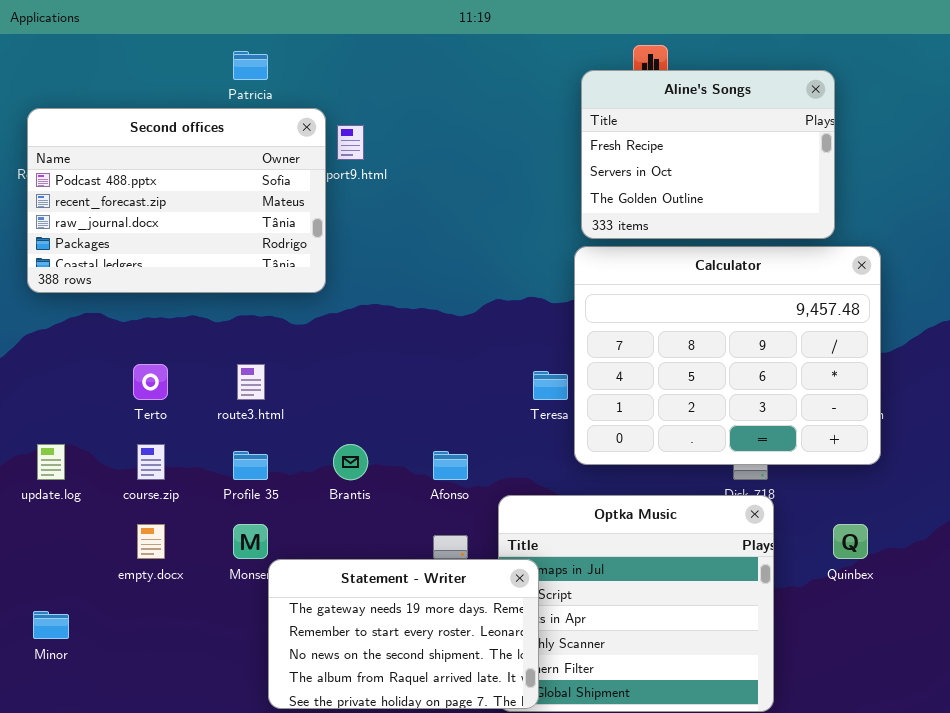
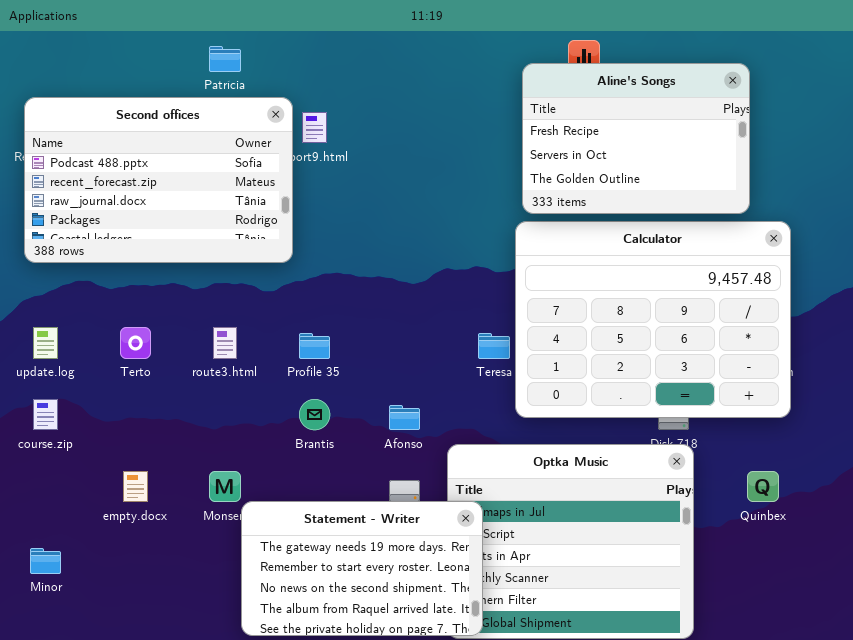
update.log: [37,444,65,480] -> [33,327,58,359], moved
course.zip: [137,444,165,480] -> [33,399,58,430], moved
Profile 35: [233,451,268,480] -> [299,333,330,359], moved

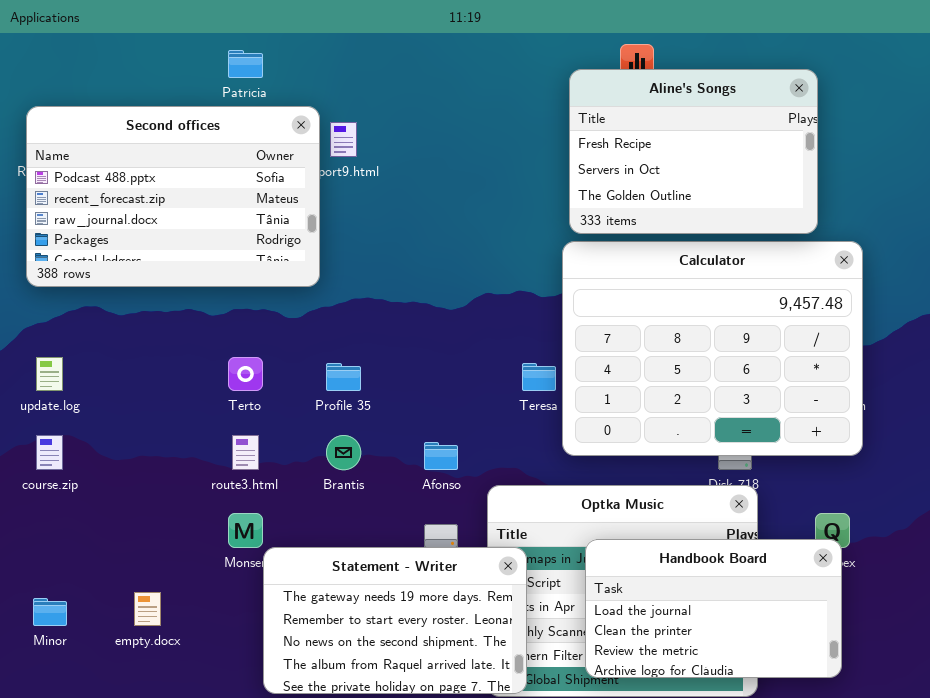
Terto: [120,327,151,359] -> [228,357,263,391], moved
route3.html: [213,327,237,359] -> [232,435,259,470], moved
empty.docx: [123,471,148,502] -> [134,592,161,626], moved
Handbook Board: none -> [585,539,842,678], opened

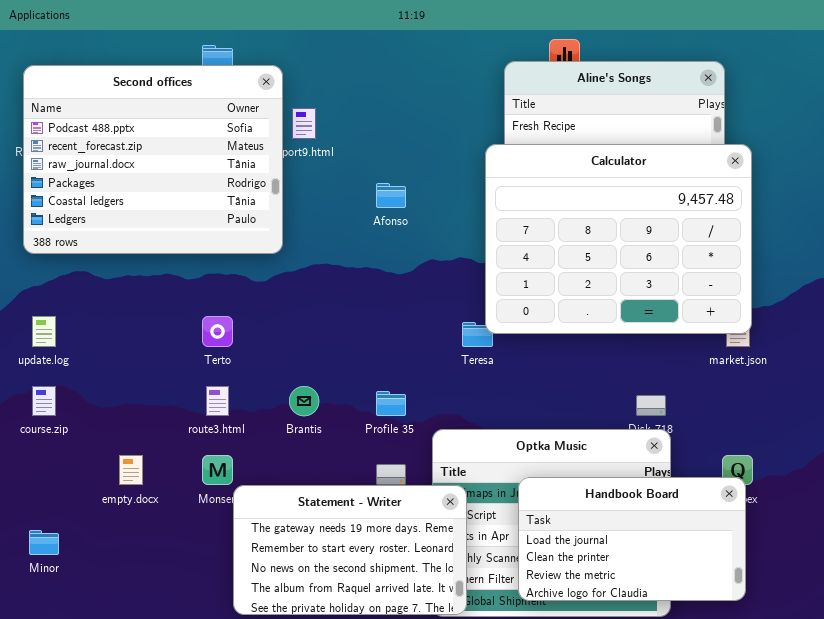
Second offices: [26,106,320,287] -> [23,65,283,254], resized
Calculator: [562,241,863,456] -> [485,144,752,334], moved
Profile 35: [326,363,361,391] -> [376,391,406,416], moved
Afonso: [424,442,458,470] -> [376,183,406,208], moved
empty.docx: [134,592,161,626] -> [119,455,143,485], moved

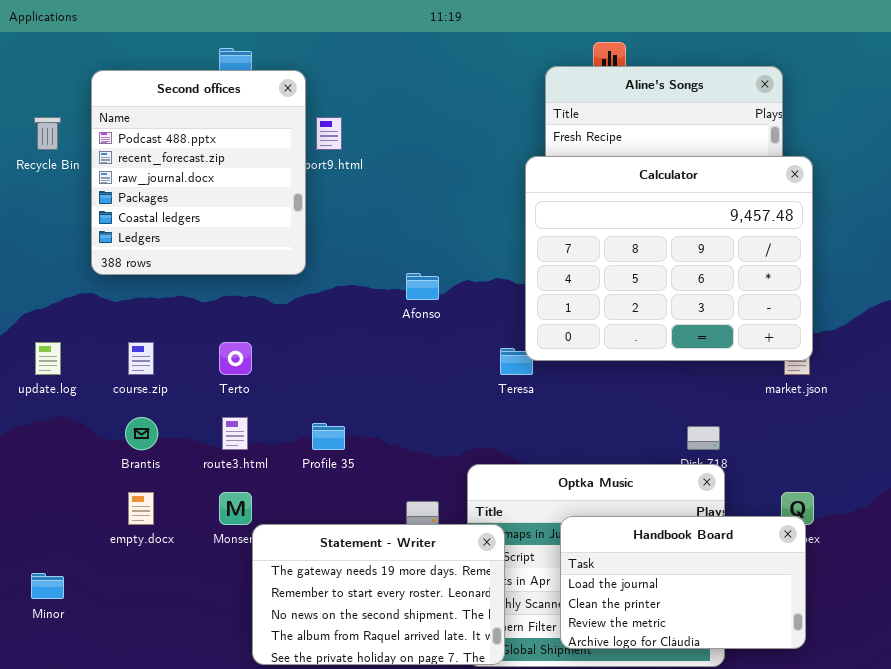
Second offices: [23,65,283,254] -> [91,70,306,275], resized
Afonso: [376,183,406,208] -> [406,273,439,300], moved
course.zip: [32,386,56,416] -> [128,342,154,375], moved
Brantis: [289,386,319,416] -> [125,417,158,450], moved
Profile 35: [376,391,406,416] -> [312,423,345,450], moved

